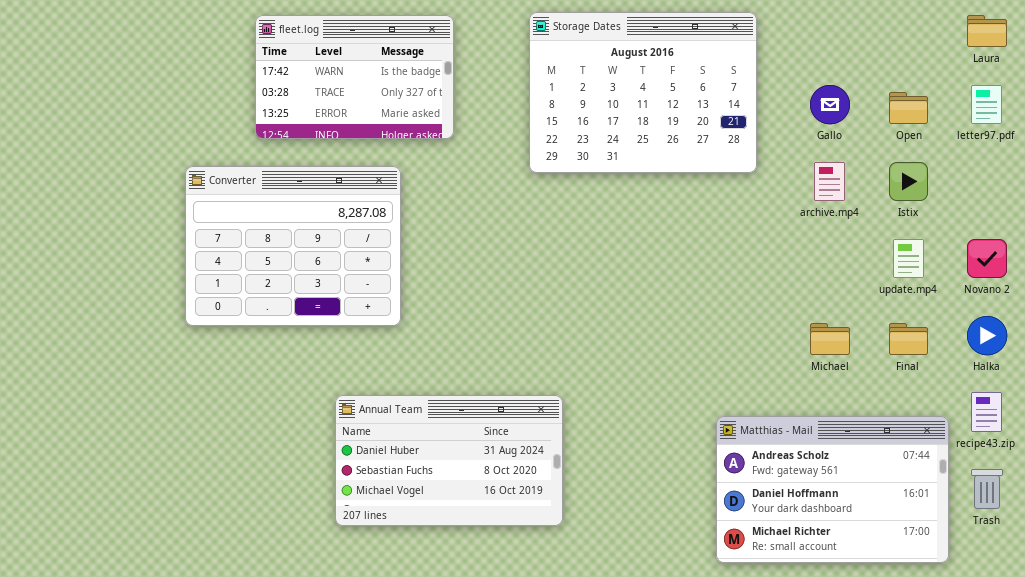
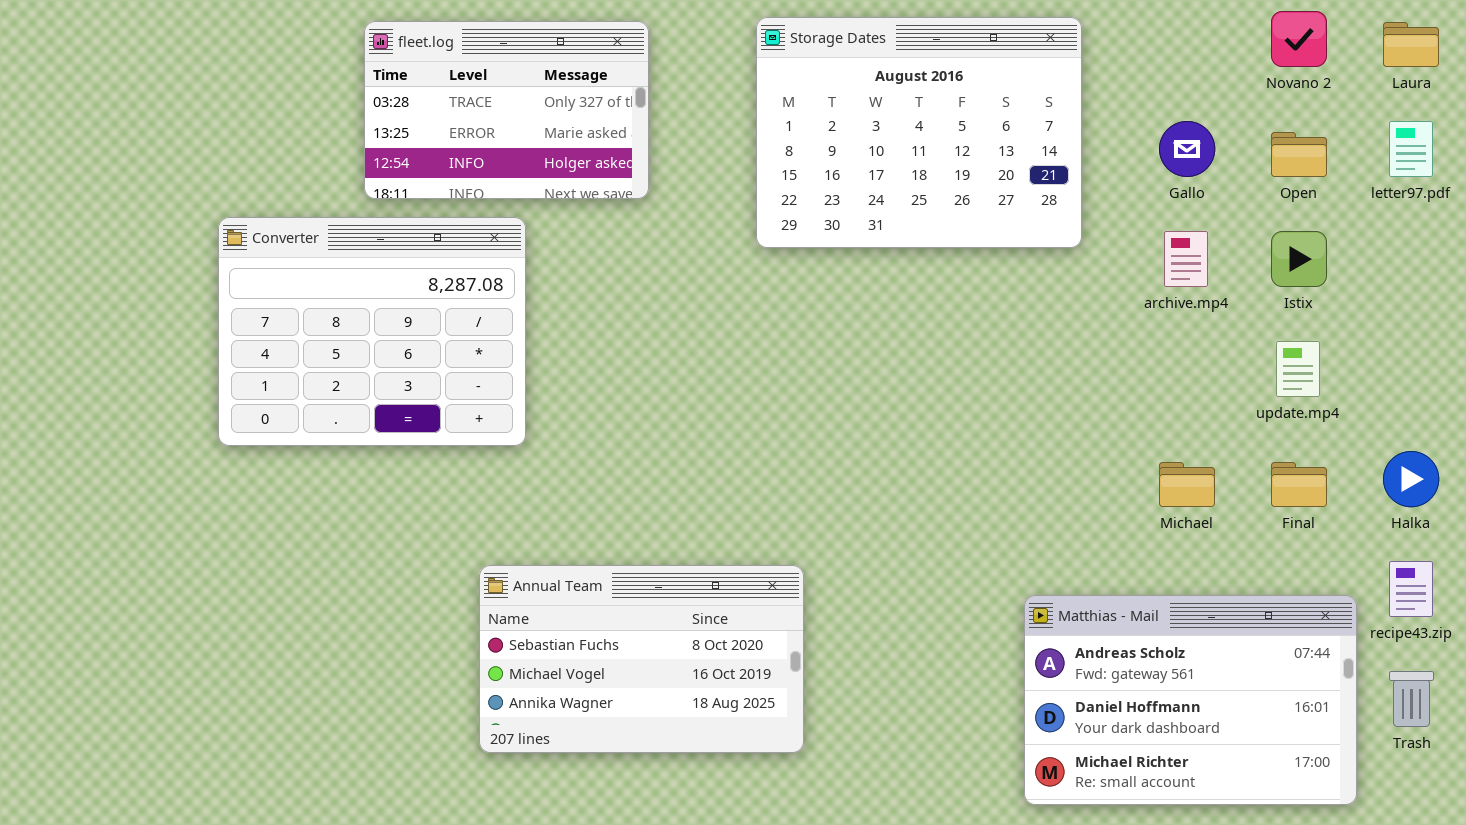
fleet.log: [255,15,454,139] -> [364,21,649,199], scrolled down 1 row
Converter: [185,166,401,326] -> [218,217,526,446], moved
Novano 2: [967,239,1007,278] -> [1271,11,1327,67], moved
Annual Team: [335,395,563,526] -> [479,565,804,753], scrolled down 1 row

